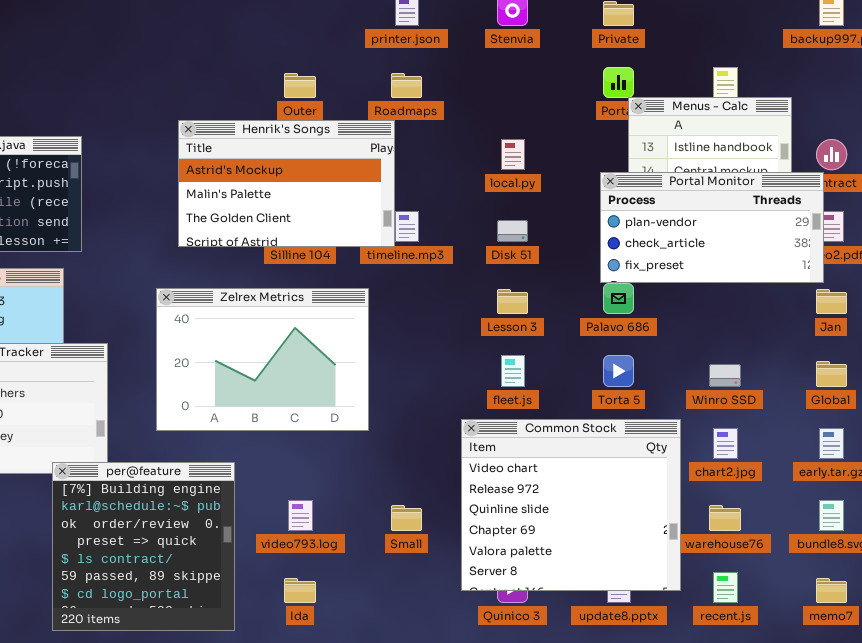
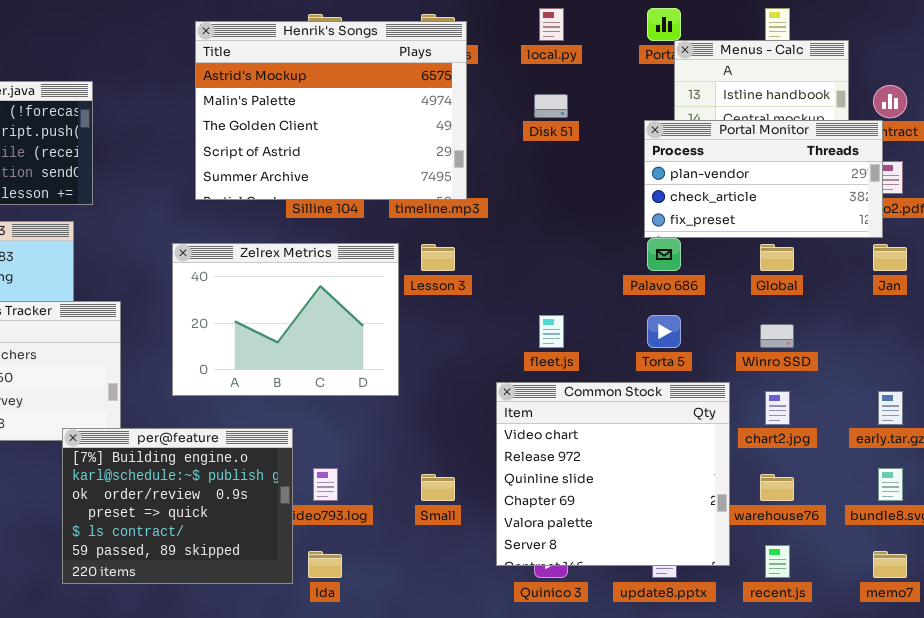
Henrik's Songs: [178,120,395,247] -> [195,21,467,200], resized
local.py: [501,139,525,170] -> [539,8,564,41], moved
Disk 51: [497,220,528,242] -> [534,94,568,118], moved
Lesson 3: [497,289,528,314] -> [421,244,455,271], moved
Global: [816,361,847,387] -> [760,244,794,271], moved
per@feature: [52,462,235,631] -> [62,428,293,584], resized

